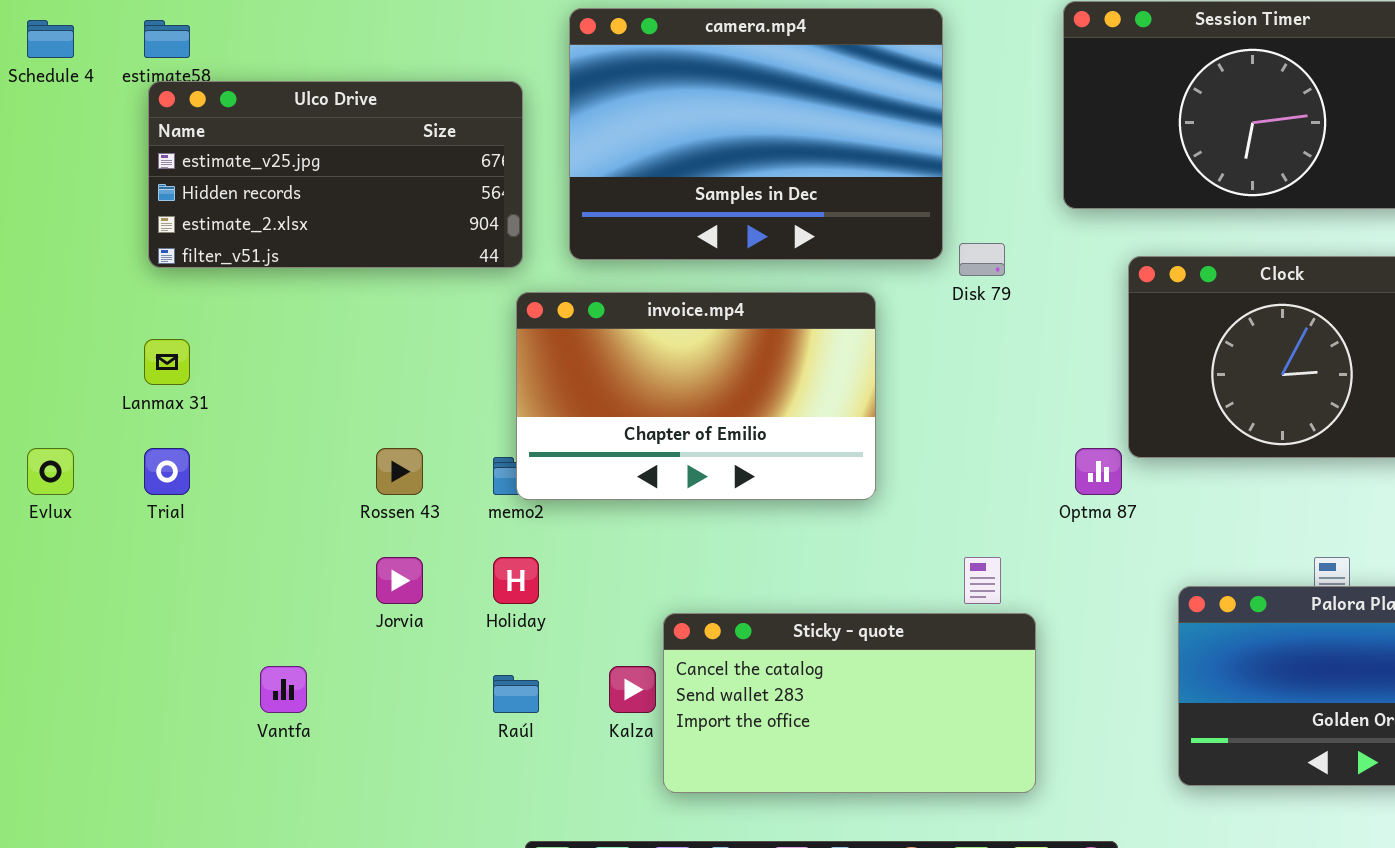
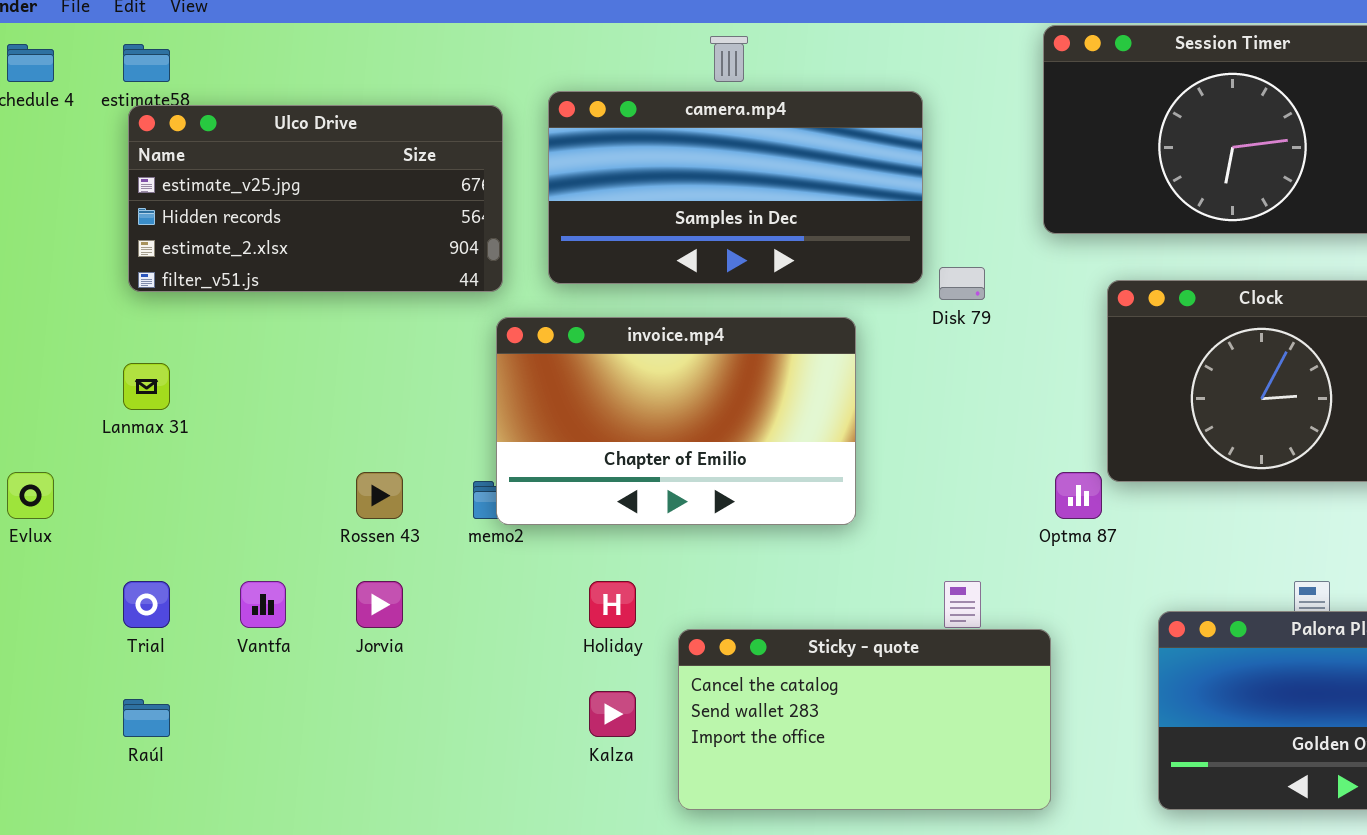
camera.mp4: [569,8,943,260] -> [548,91,923,284], resized
Trial: [144,448,190,495] -> [123,581,170,628], moved
Holiday: [493,557,539,604] -> [589,581,636,628], moved
Sticky - quote: [663,613,1036,793] -> [678,629,1051,810], moved
Vantfa: [260,666,307,713] -> [240,581,286,628], moved
Raúl: [493,675,539,713] -> [123,699,170,737], moved

